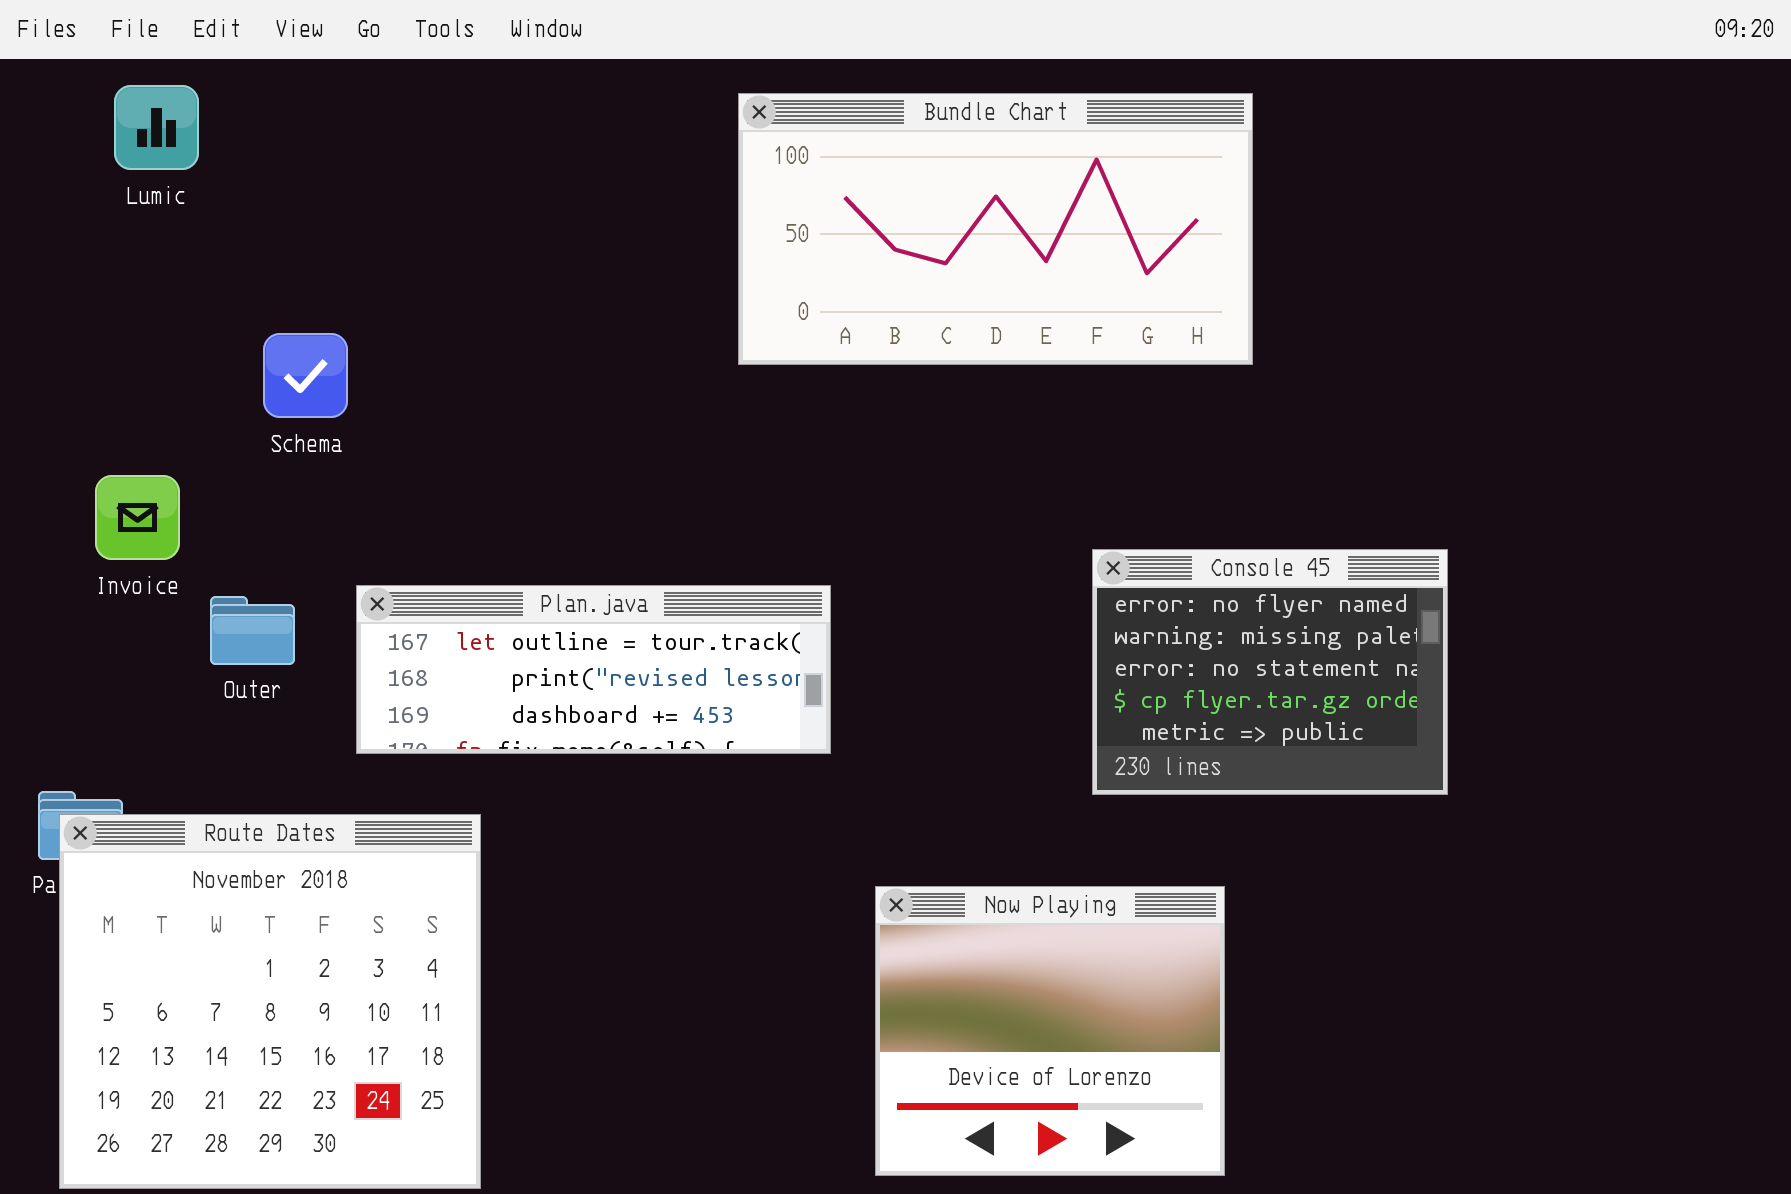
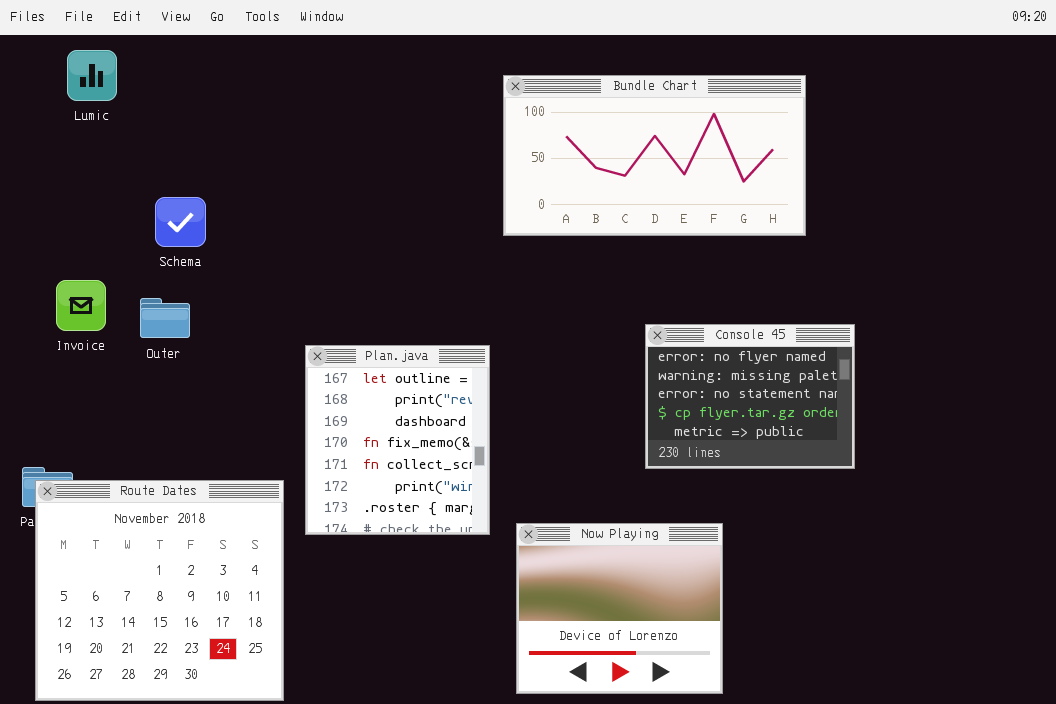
Bundle Chart: [738,93,1253,365] -> [503,75,806,236], moved
Plan.java: [356,585,831,754] -> [305,345,490,535], resized
Outer: [210,596,295,665] -> [140,298,190,338], moved

